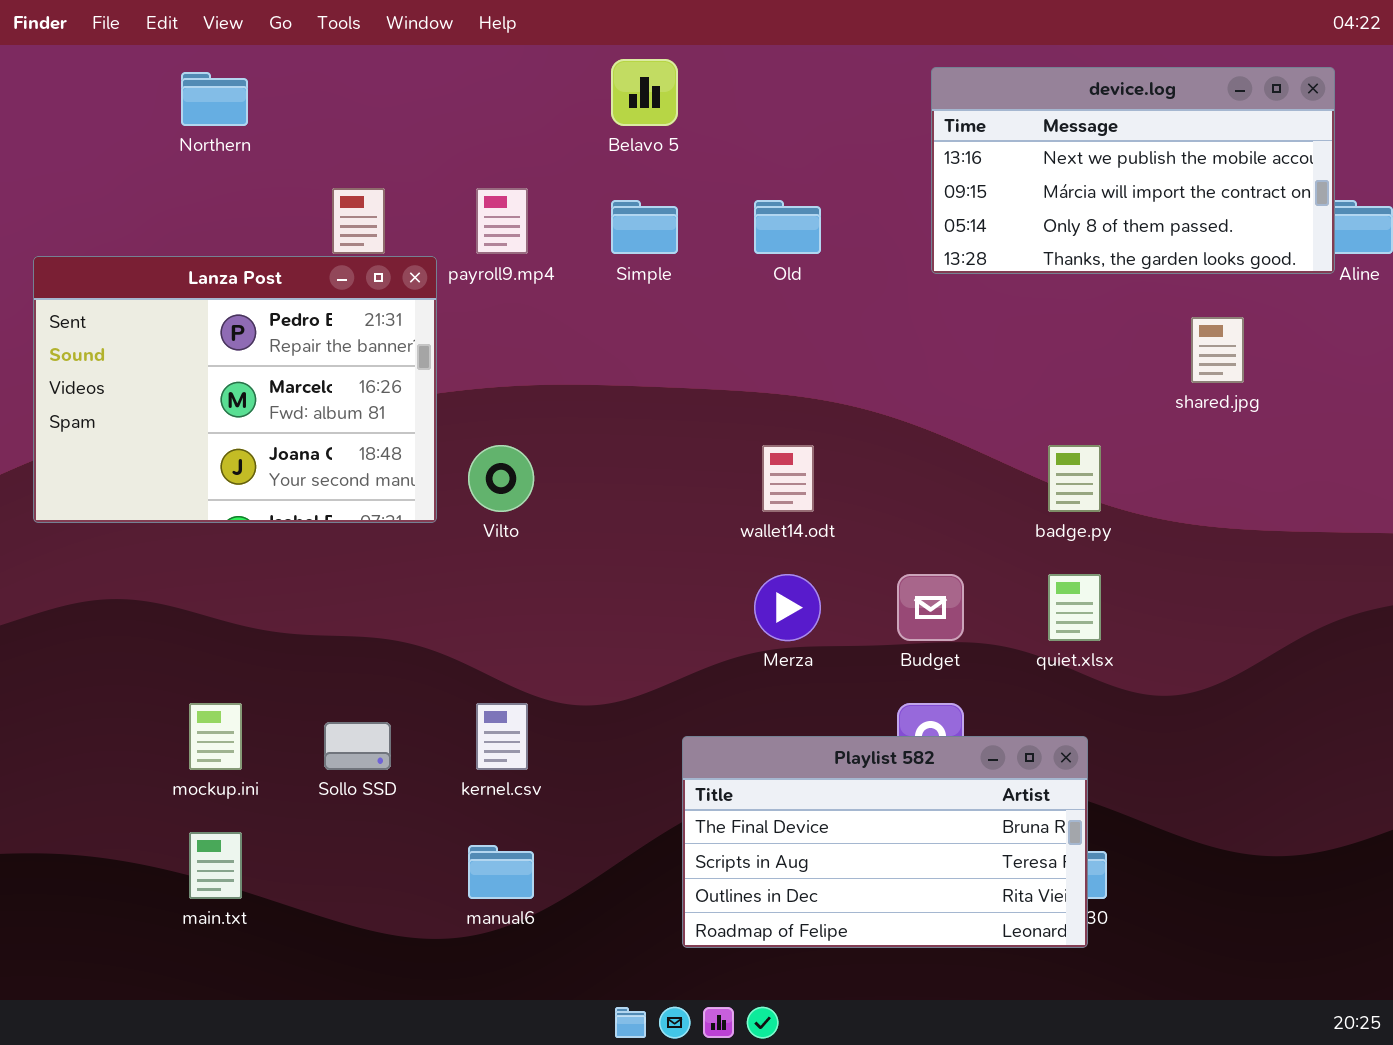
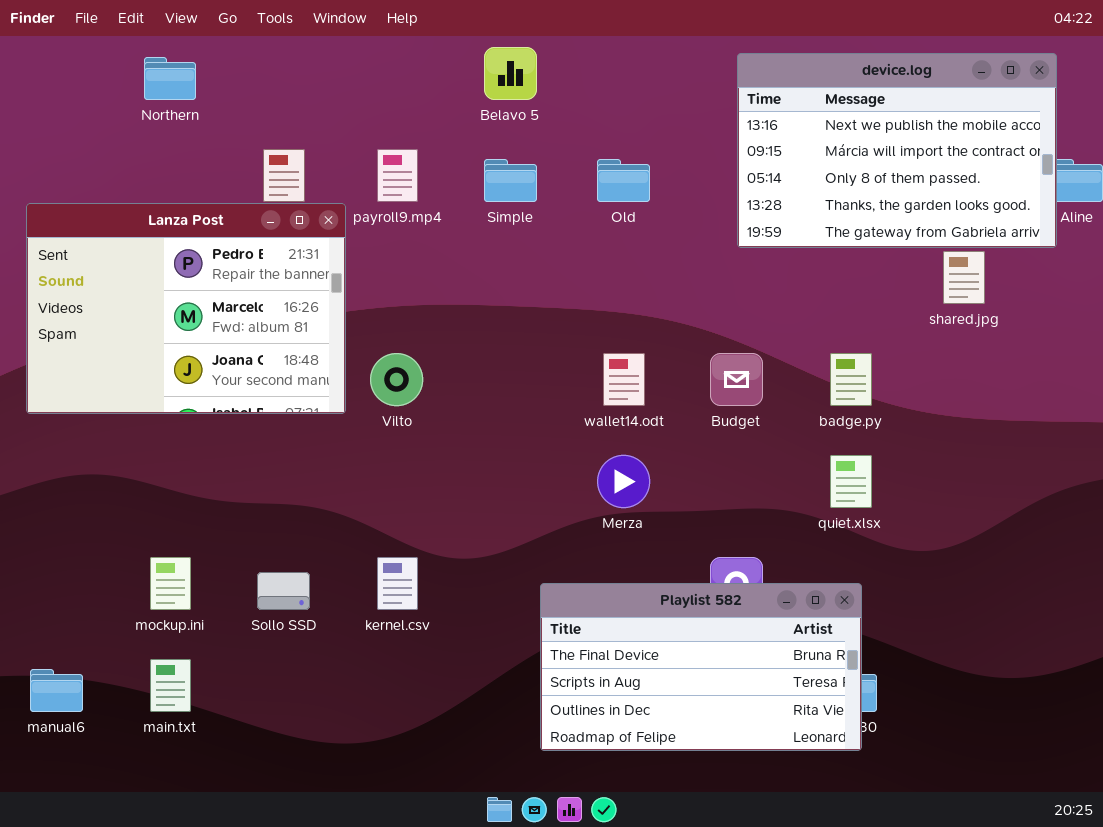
device.log: [931,67,1335,274] -> [737,53,1057,248], resized
Budget: [897,574,964,641] -> [710,353,763,406], moved
manual6: [468,845,534,899] -> [30,669,83,712], moved

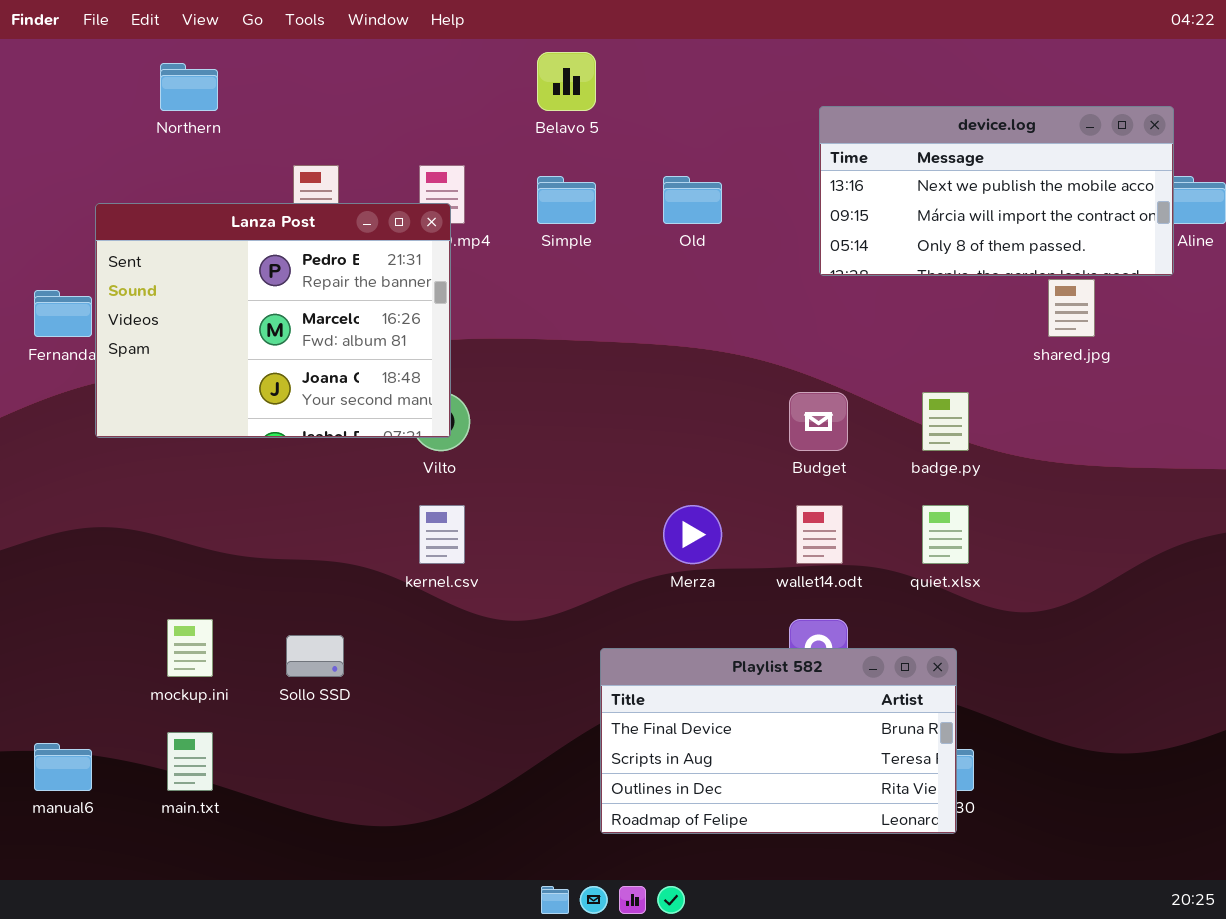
device.log: [737,53,1057,248] -> [819,106,1174,276], resized
Lanza Post: [26,203,346,414] -> [95,203,451,438], moved
wallet14.odt: [603,353,645,406] -> [796,505,843,564], moved
kernel.csv: [377,557,418,610] -> [419,505,465,564], moved

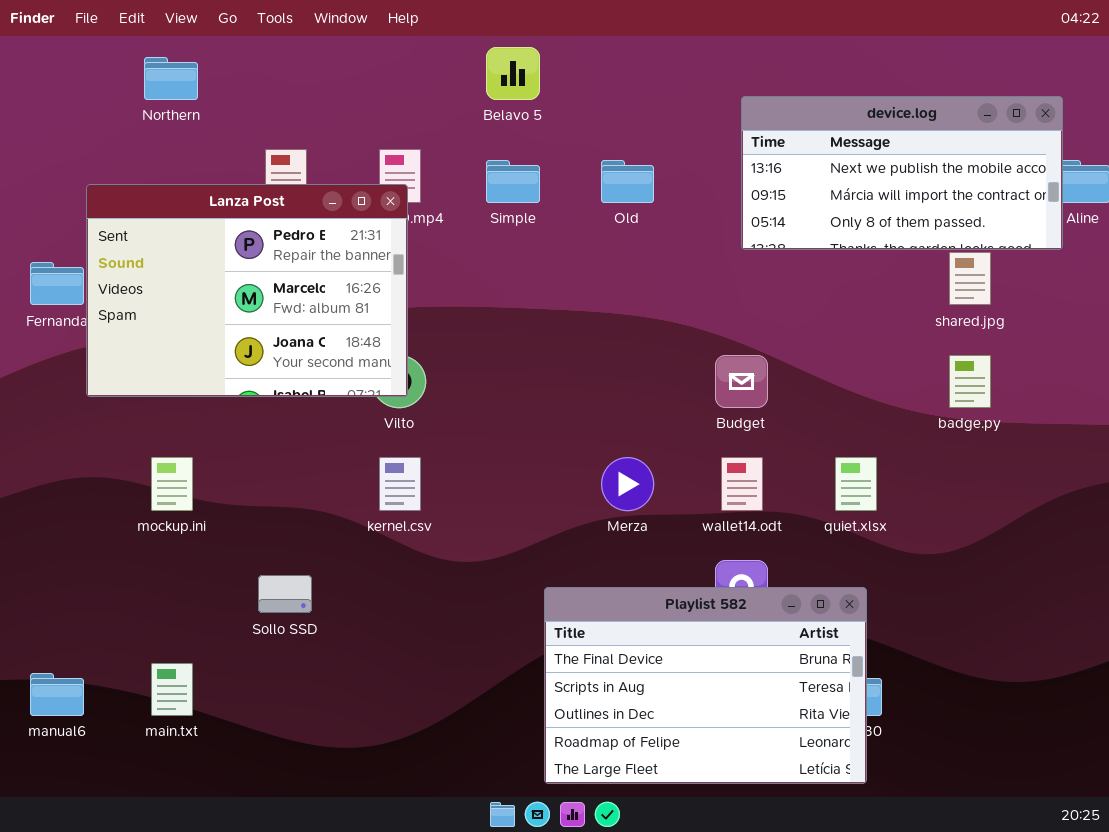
badge.py: [922,392,969,451] -> [949,355,991,408], moved
mockup.ini: [167,619,213,677] -> [151,457,193,511], moved
Playlist 582: [600,648,957,834] -> [544,587,867,784], resized

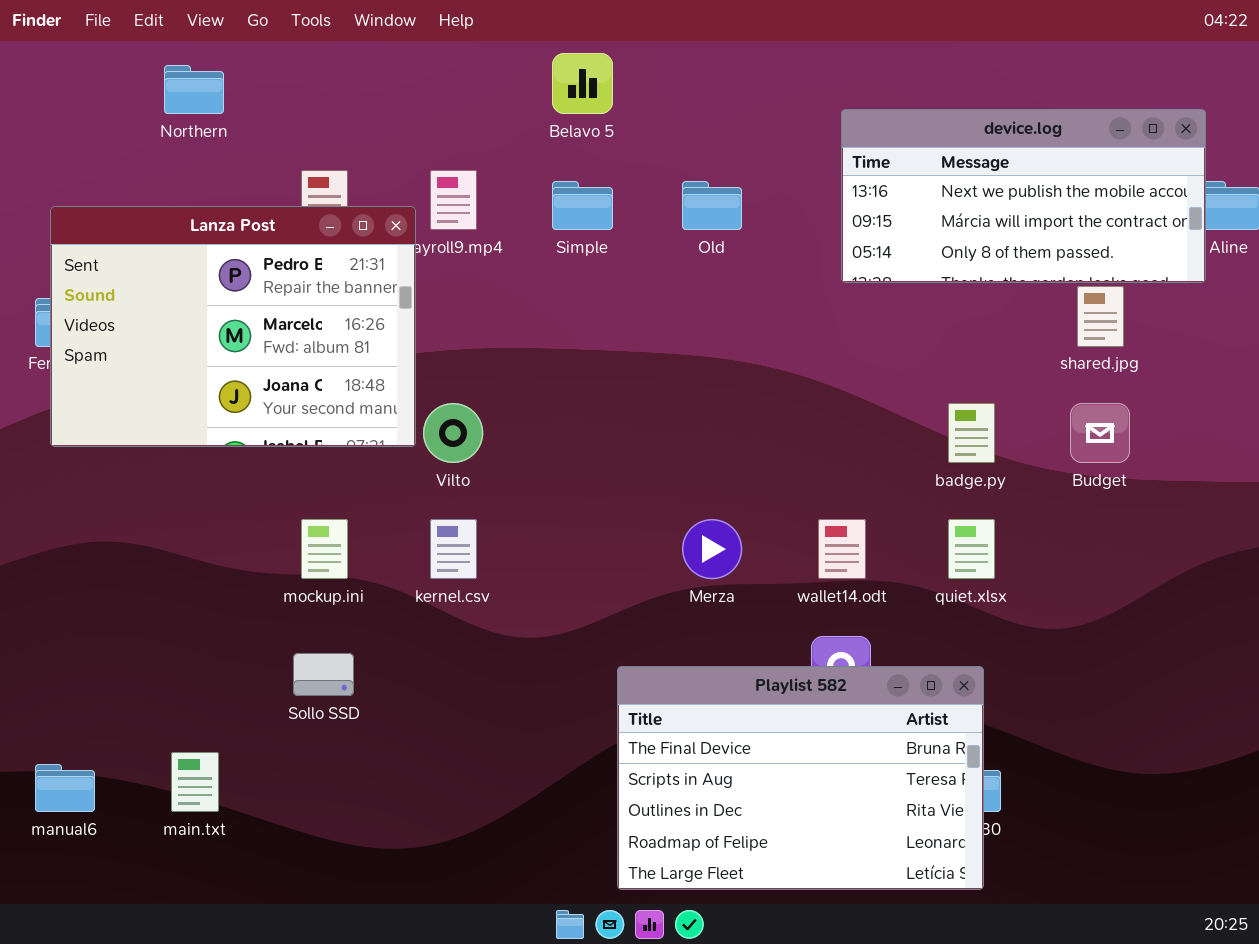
Lanza Post: [86,184,408,397] -> [50,206,416,447], moved
Budget: [715,355,768,408] -> [1070,403,1130,463], moved
badge.py: [949,355,991,408] -> [948,403,995,463], moved
mockup.ini: [151,457,193,511] -> [301,519,348,579], moved

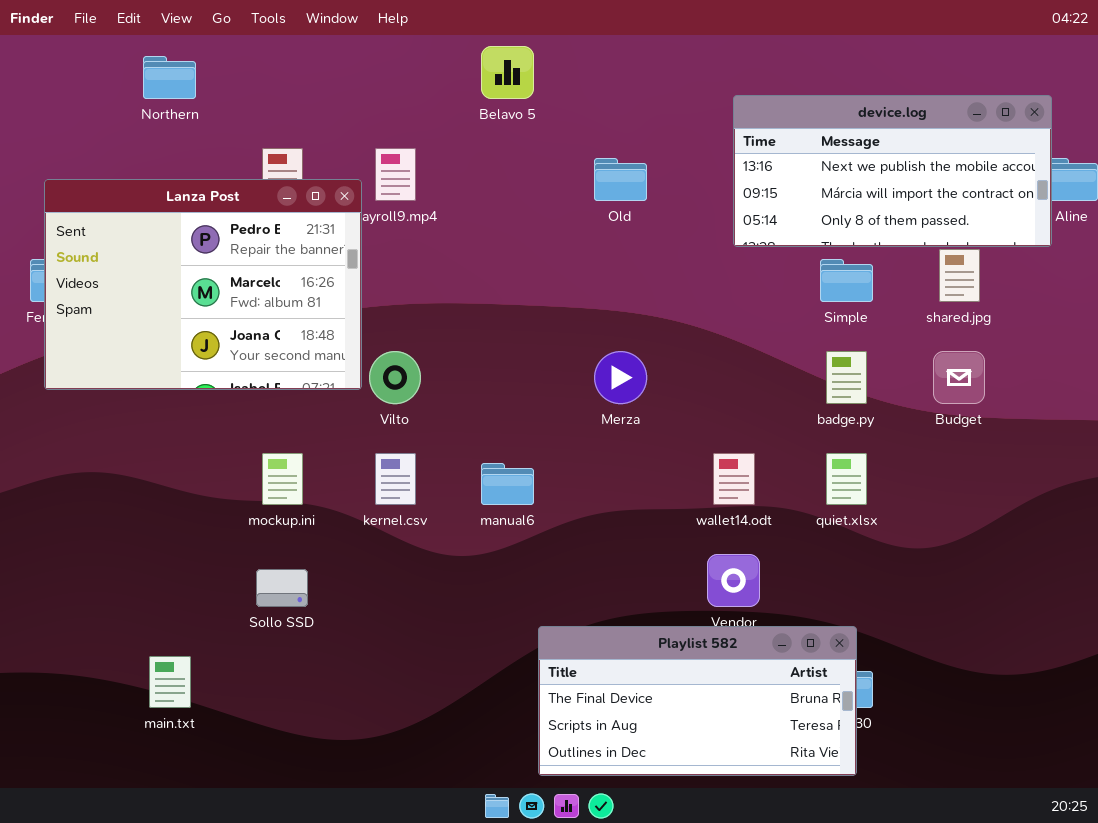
Simple: [552,181,613,230] -> [820,259,873,302], moved
Merza: [682,519,742,579] -> [594,351,647,404], moved
Playlist 582: [617,666,984,890] -> [538,626,857,776], resized
manual6: [35,764,95,812] -> [481,463,534,505], moved

